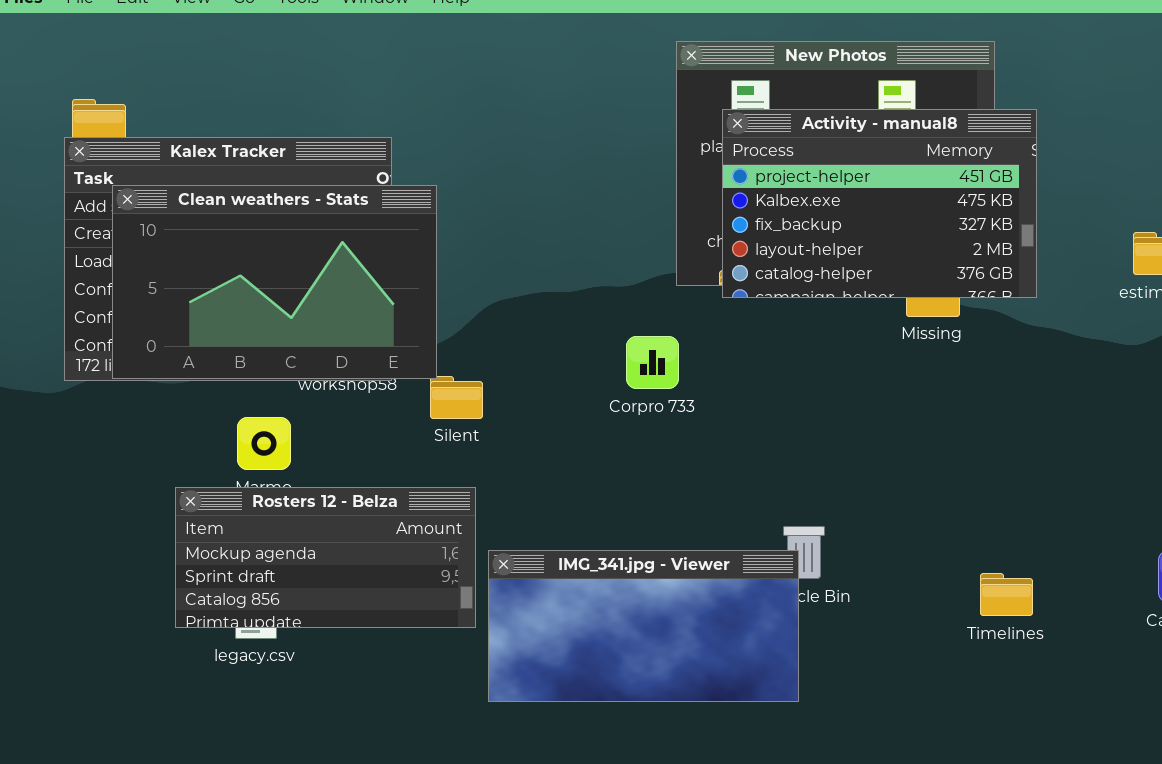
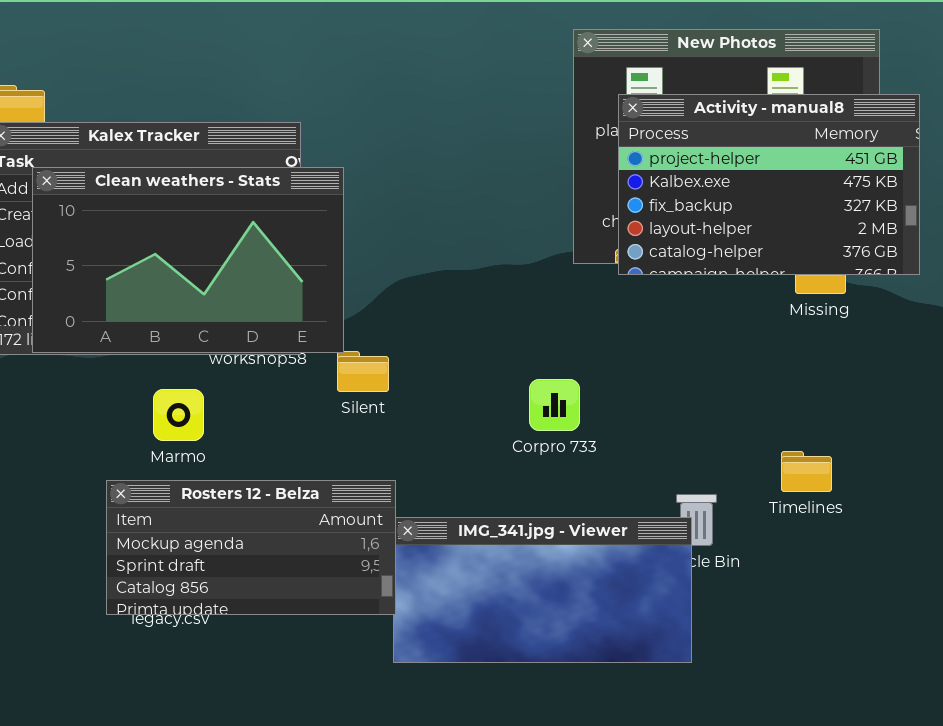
Corpro 733: [626,336,679,389] -> [529,379,580,431], moved
Rosters 12 - Belza: [175,487,476,628] -> [106,480,396,615], moved
Timelines: [980,573,1033,616] -> [781,451,832,492], moved

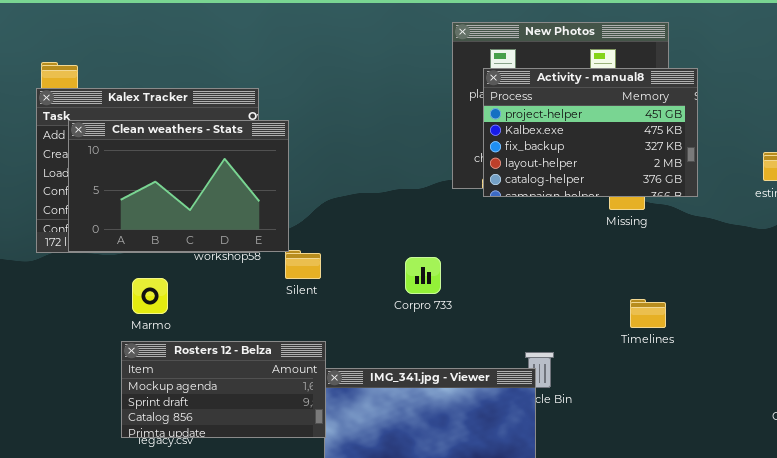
Corpro 733: [529,379,580,431] -> [405,257,441,294], moved
Marmo: [153,389,204,441] -> [132,278,168,314], moved
Timelines: [781,451,832,492] -> [630,299,666,328], moved

